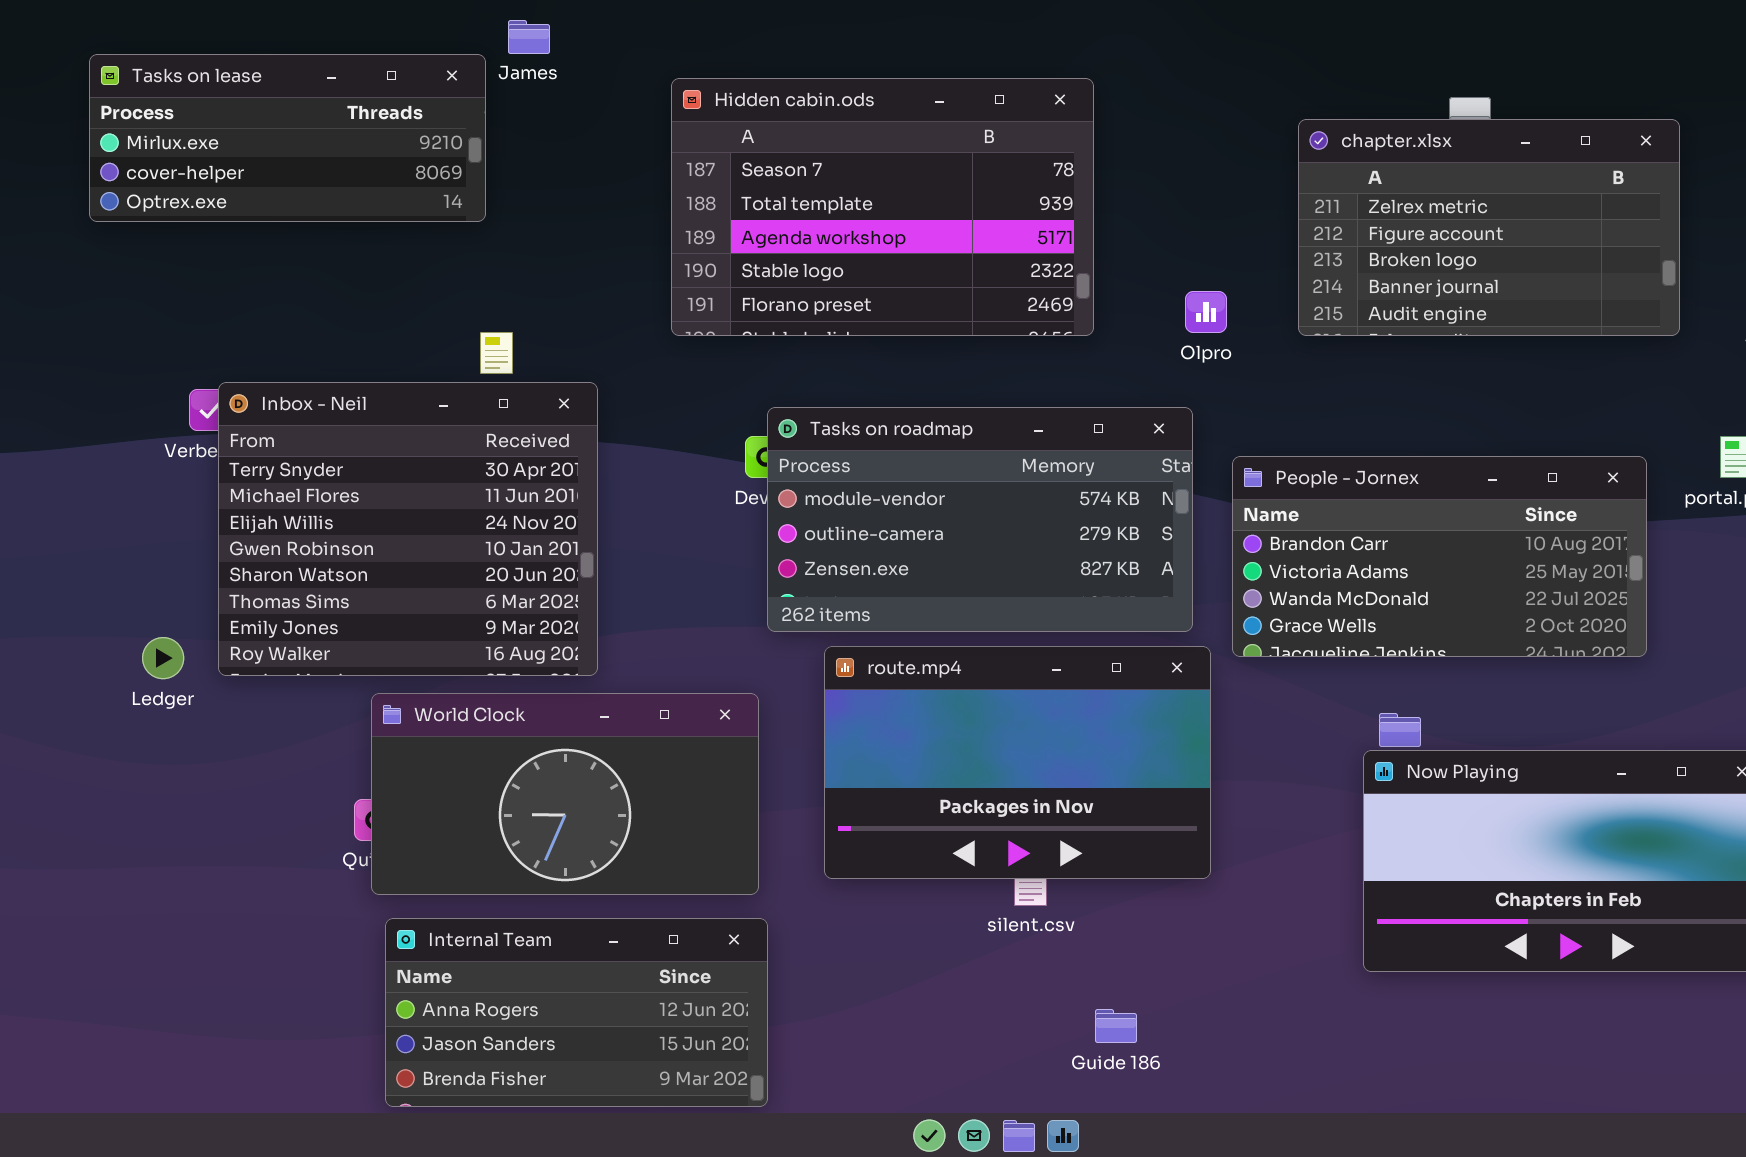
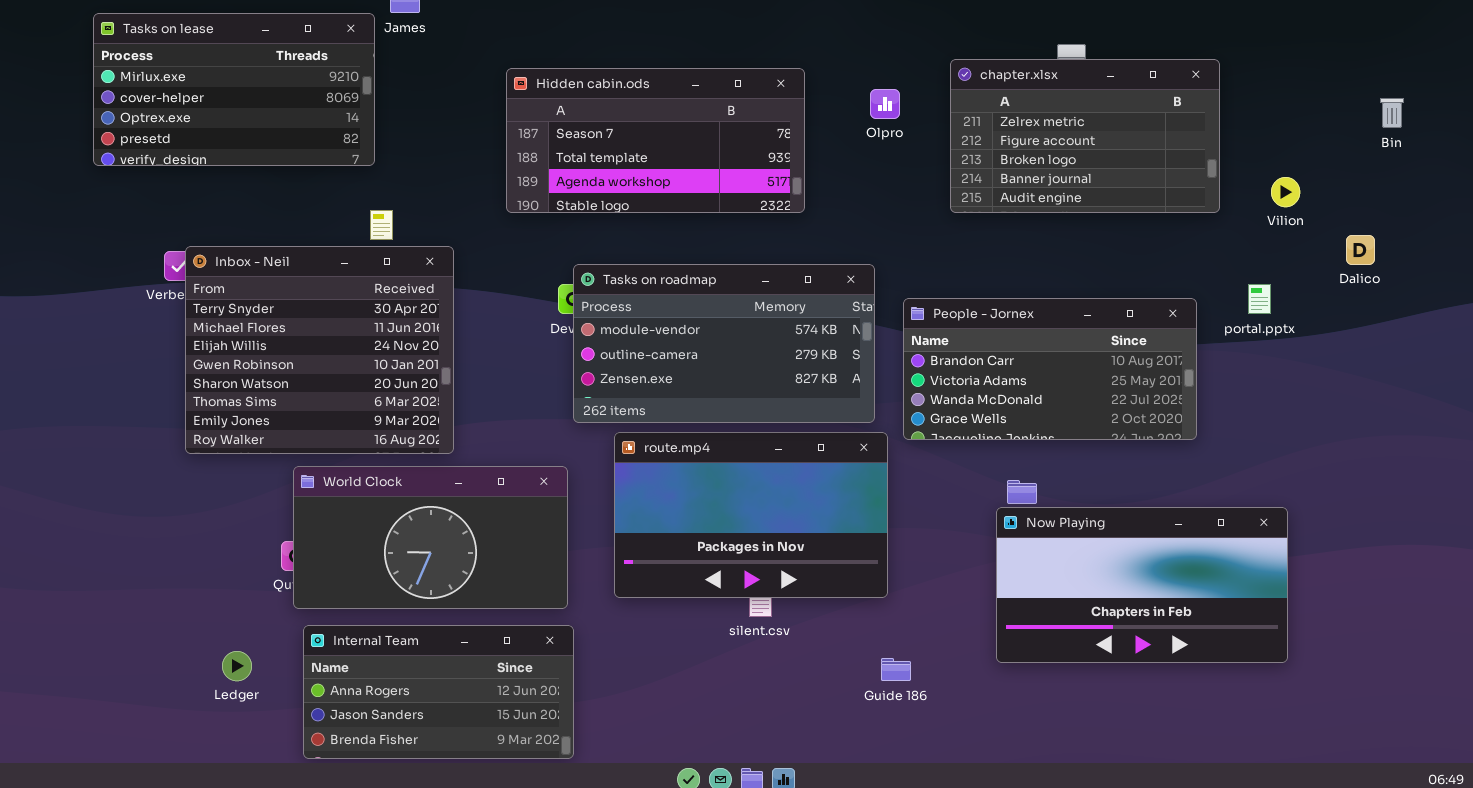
Tasks on lease: [89,54,486,222] -> [93,13,375,166], resized
Hidden cabin.ods: [671,78,1094,336] -> [506,68,805,213], resized
Olpro: [1185,291,1227,333] -> [870,89,900,119], moved
Ledger: [142,637,184,679] -> [222,651,252,681], moved
Guide 186: [1095,1009,1137,1043] -> [881,658,911,681], moved

